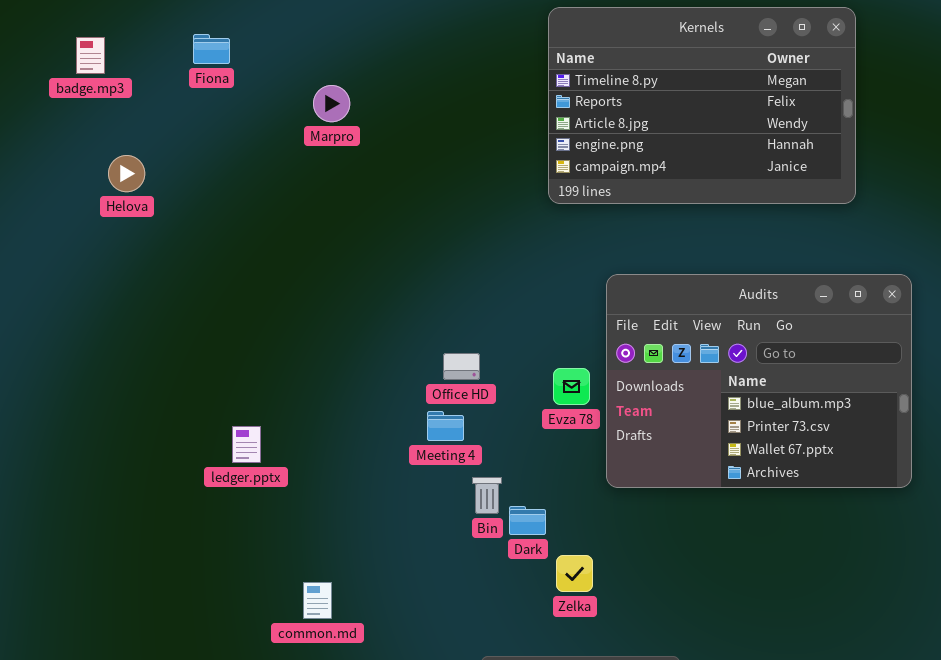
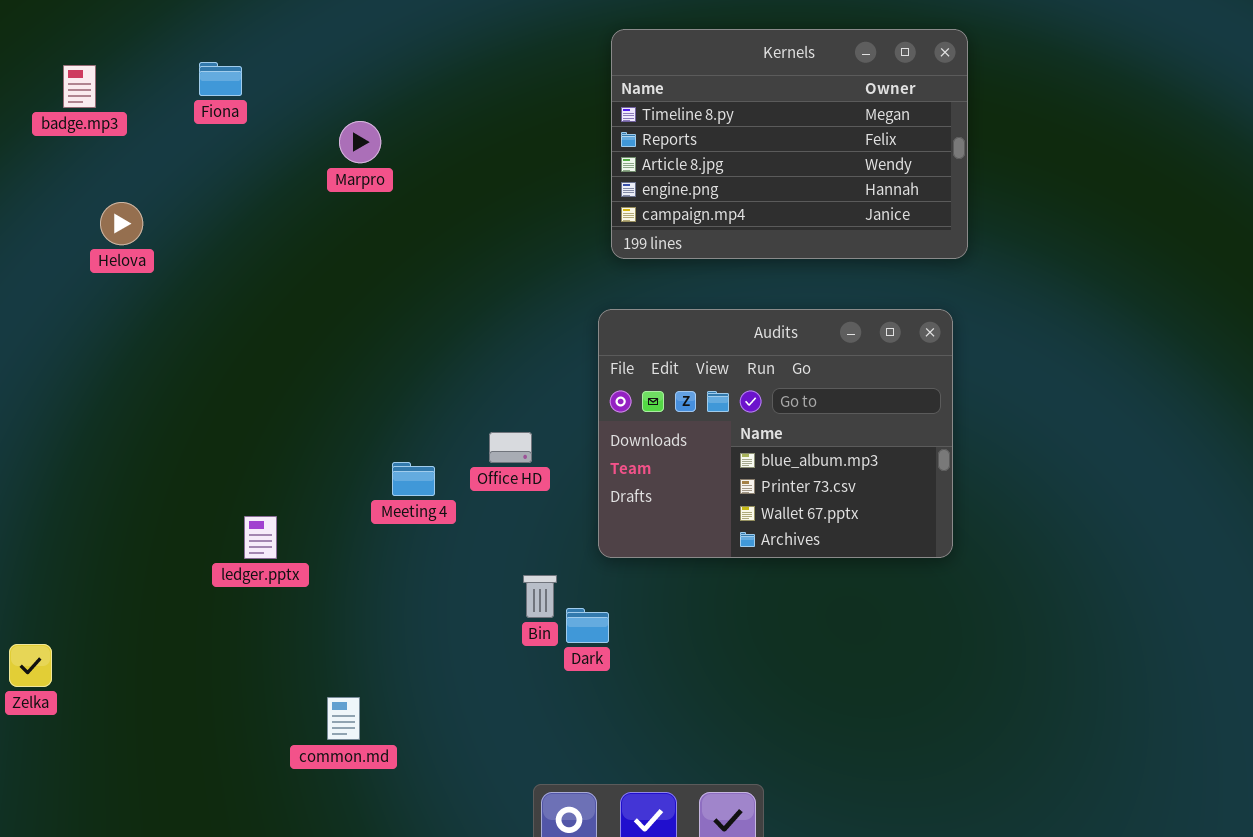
Audits: [606,274,912,488] -> [598,309,953,558], moved
Meeting 4: [427,411,464,441] -> [392,462,435,496], moved
Zelka: [556,555,593,592] -> [9,644,52,687], moved

